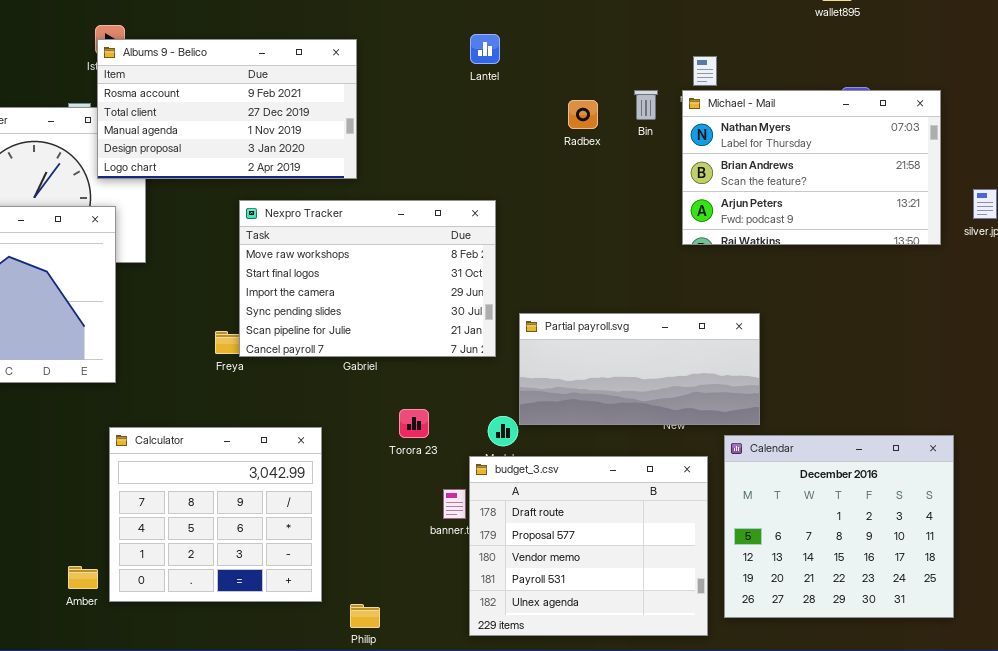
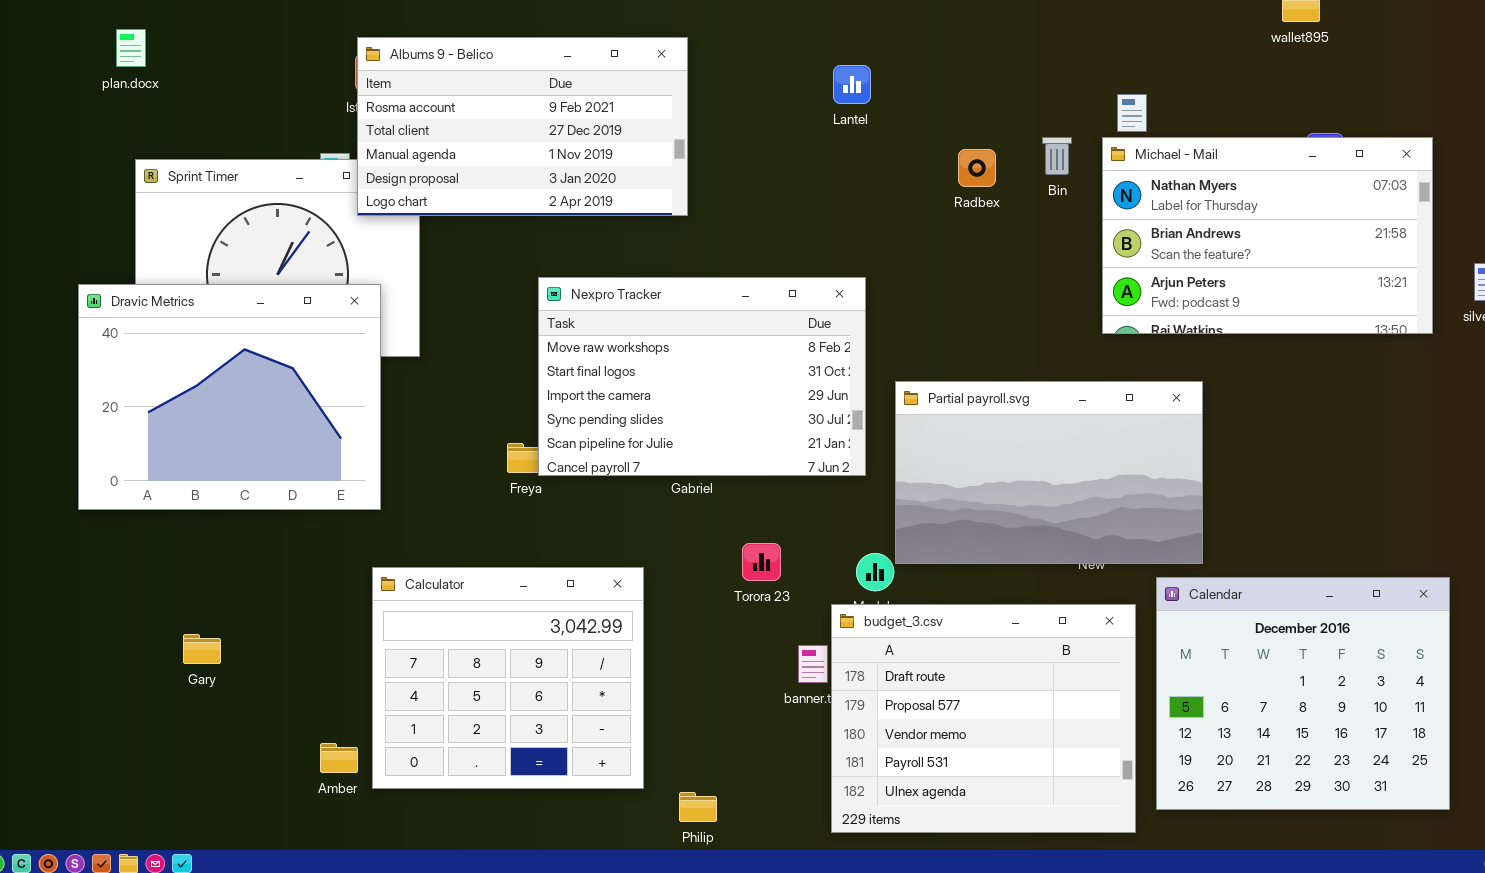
Albums 9 - Belico: [97,39,357,179] -> [357,37,688,216], moved
Partial payroll.svg: [519,313,760,425] -> [895,381,1203,564], resized

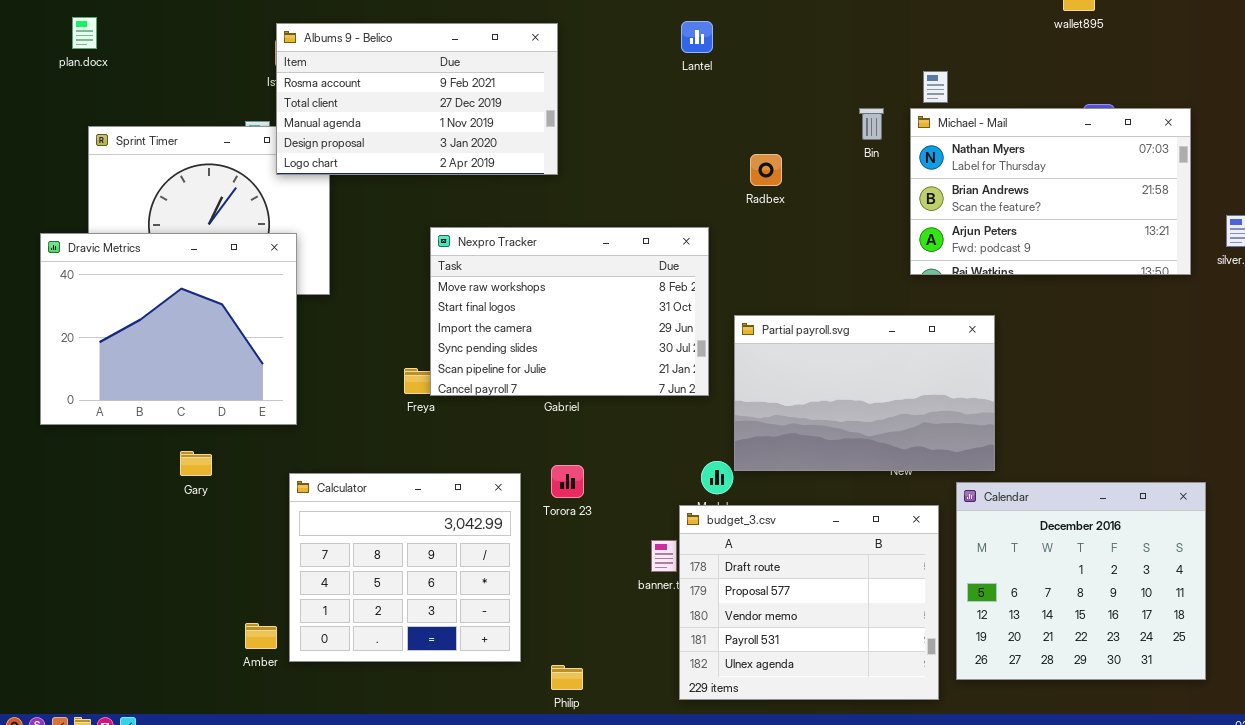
Lantel: [833,65,871,104] -> [681,21,713,53], moved
Radbex: [958,149,996,187] -> [750,154,782,186], moved
Torora 23: [742,543,781,581] -> [551,465,584,498], moved
Gary: [183,634,221,664] -> [180,451,212,476], moved

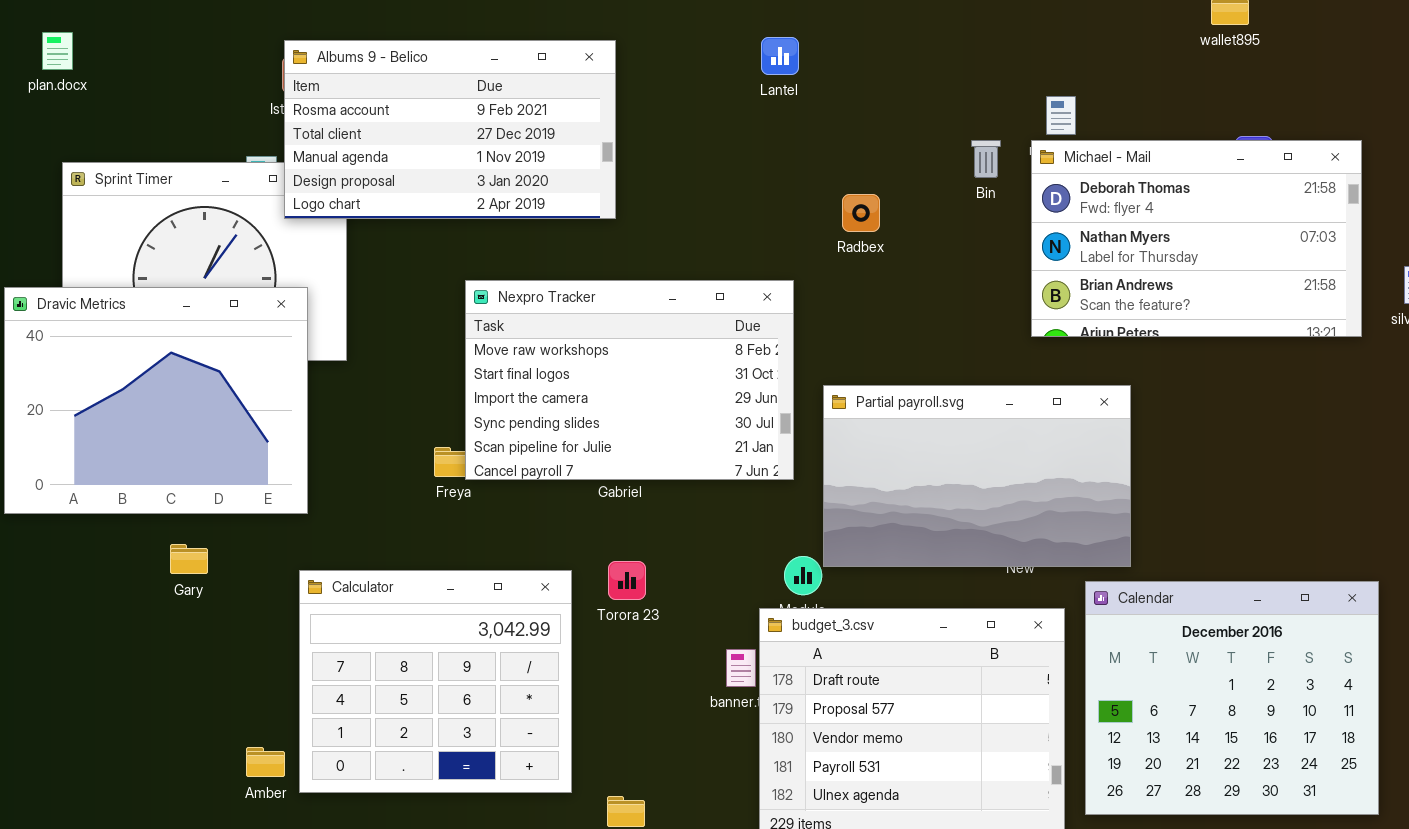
Michael - Mail: [910,108,1191,275] -> [1031,140,1362,337], scrolled up 1 row

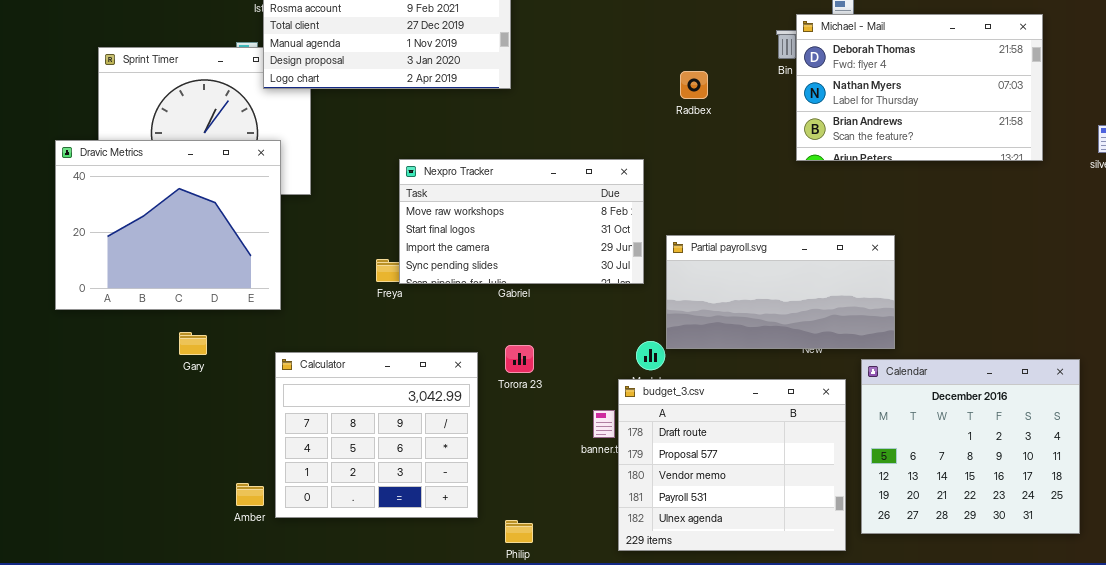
Michael - Mail: [1031,140,1362,337] -> [796,14,1043,161], moved
Nexpro Tracker: [465,280,794,480] -> [399,159,644,284], resized
Partial payroll.svg: [823,385,1131,567] -> [666,235,895,349], resized

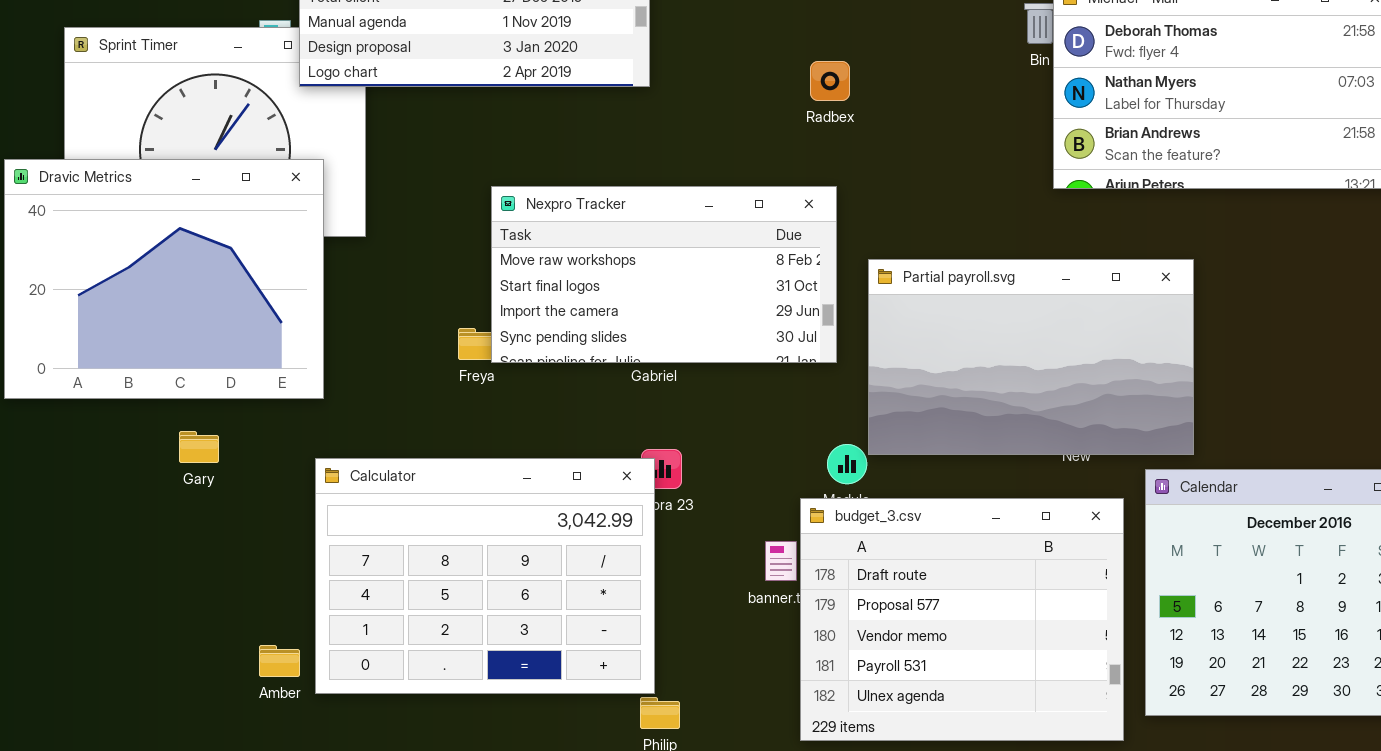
Radbex: [680,71,708,99] -> [810,61,850,101], moved
Partial payroll.svg: [666,235,895,349] -> [868,259,1194,455], resized
Calculator: [275,352,478,518] -> [315,458,655,694], resized

